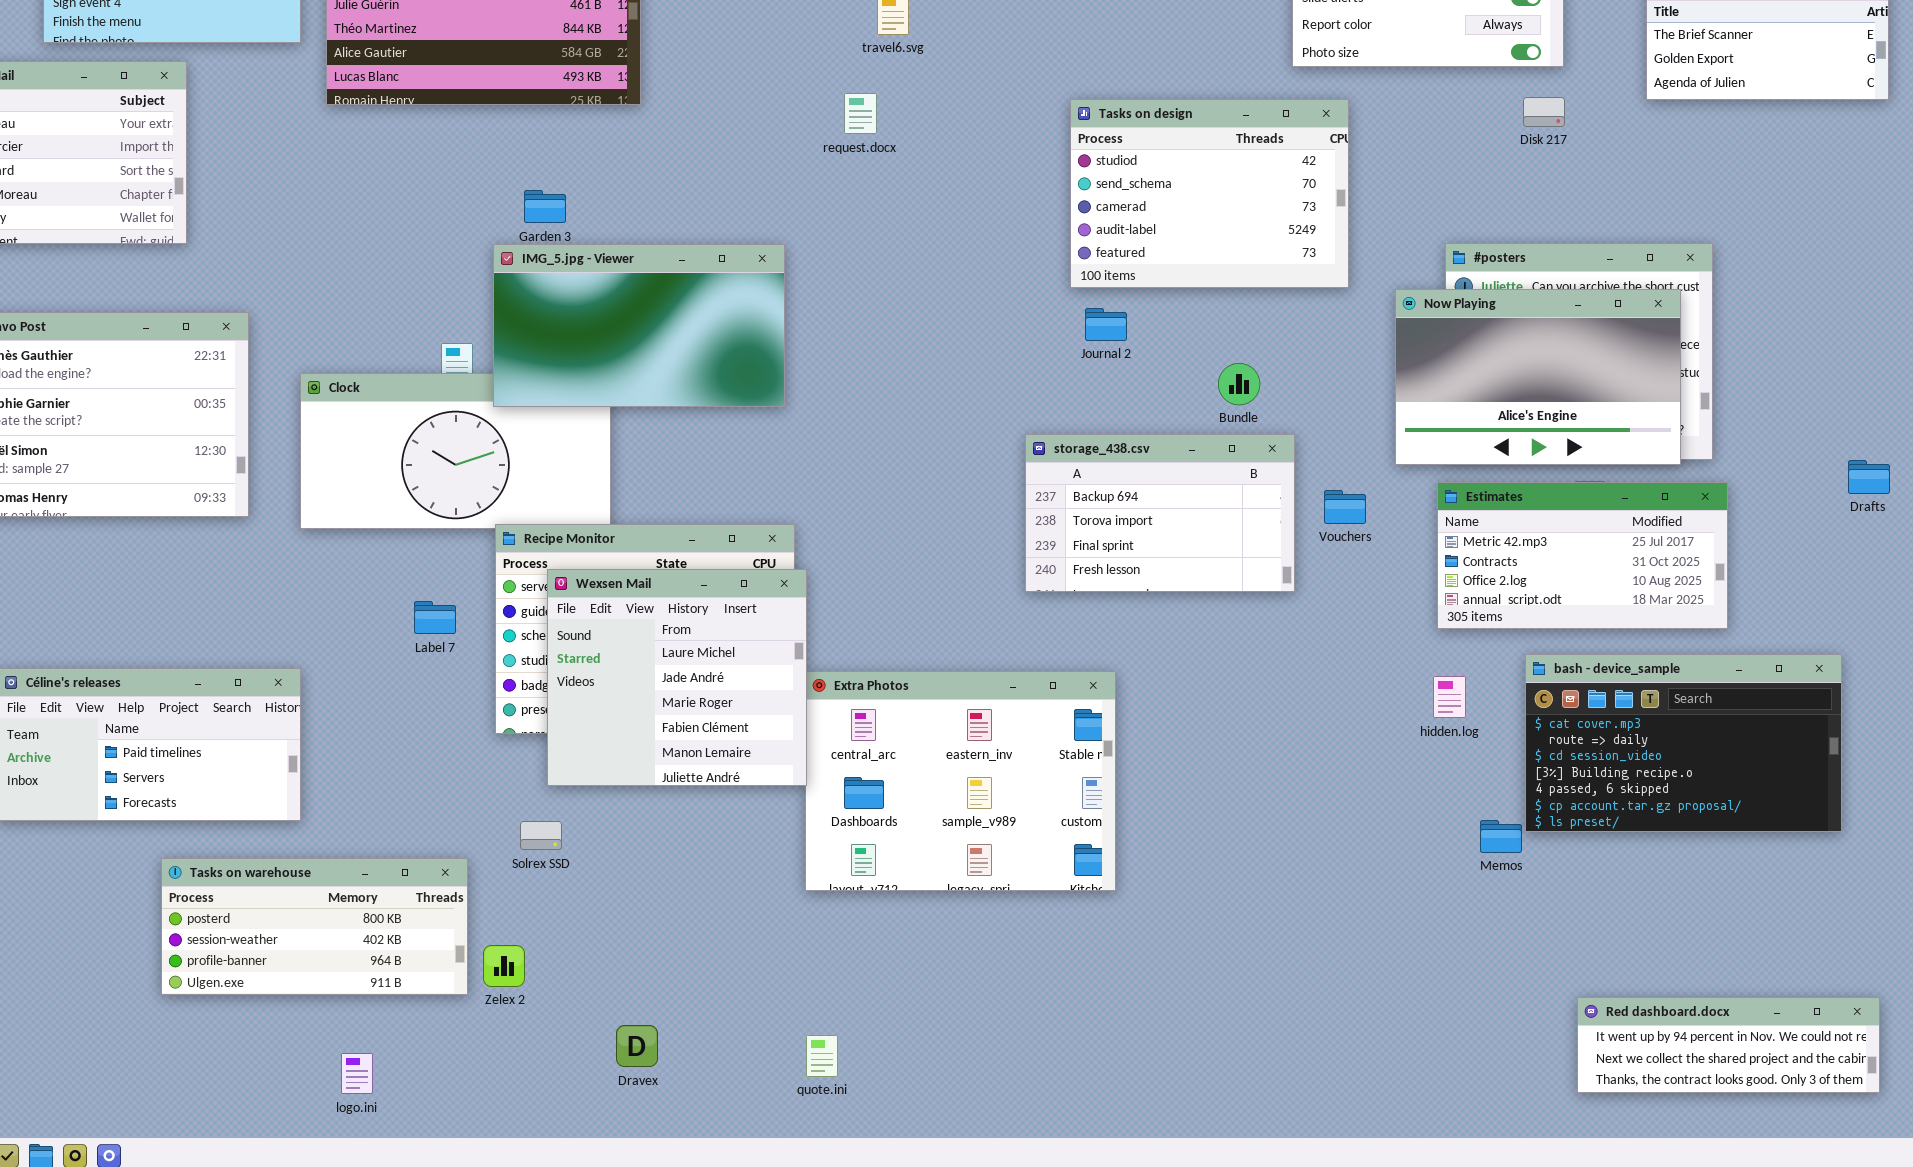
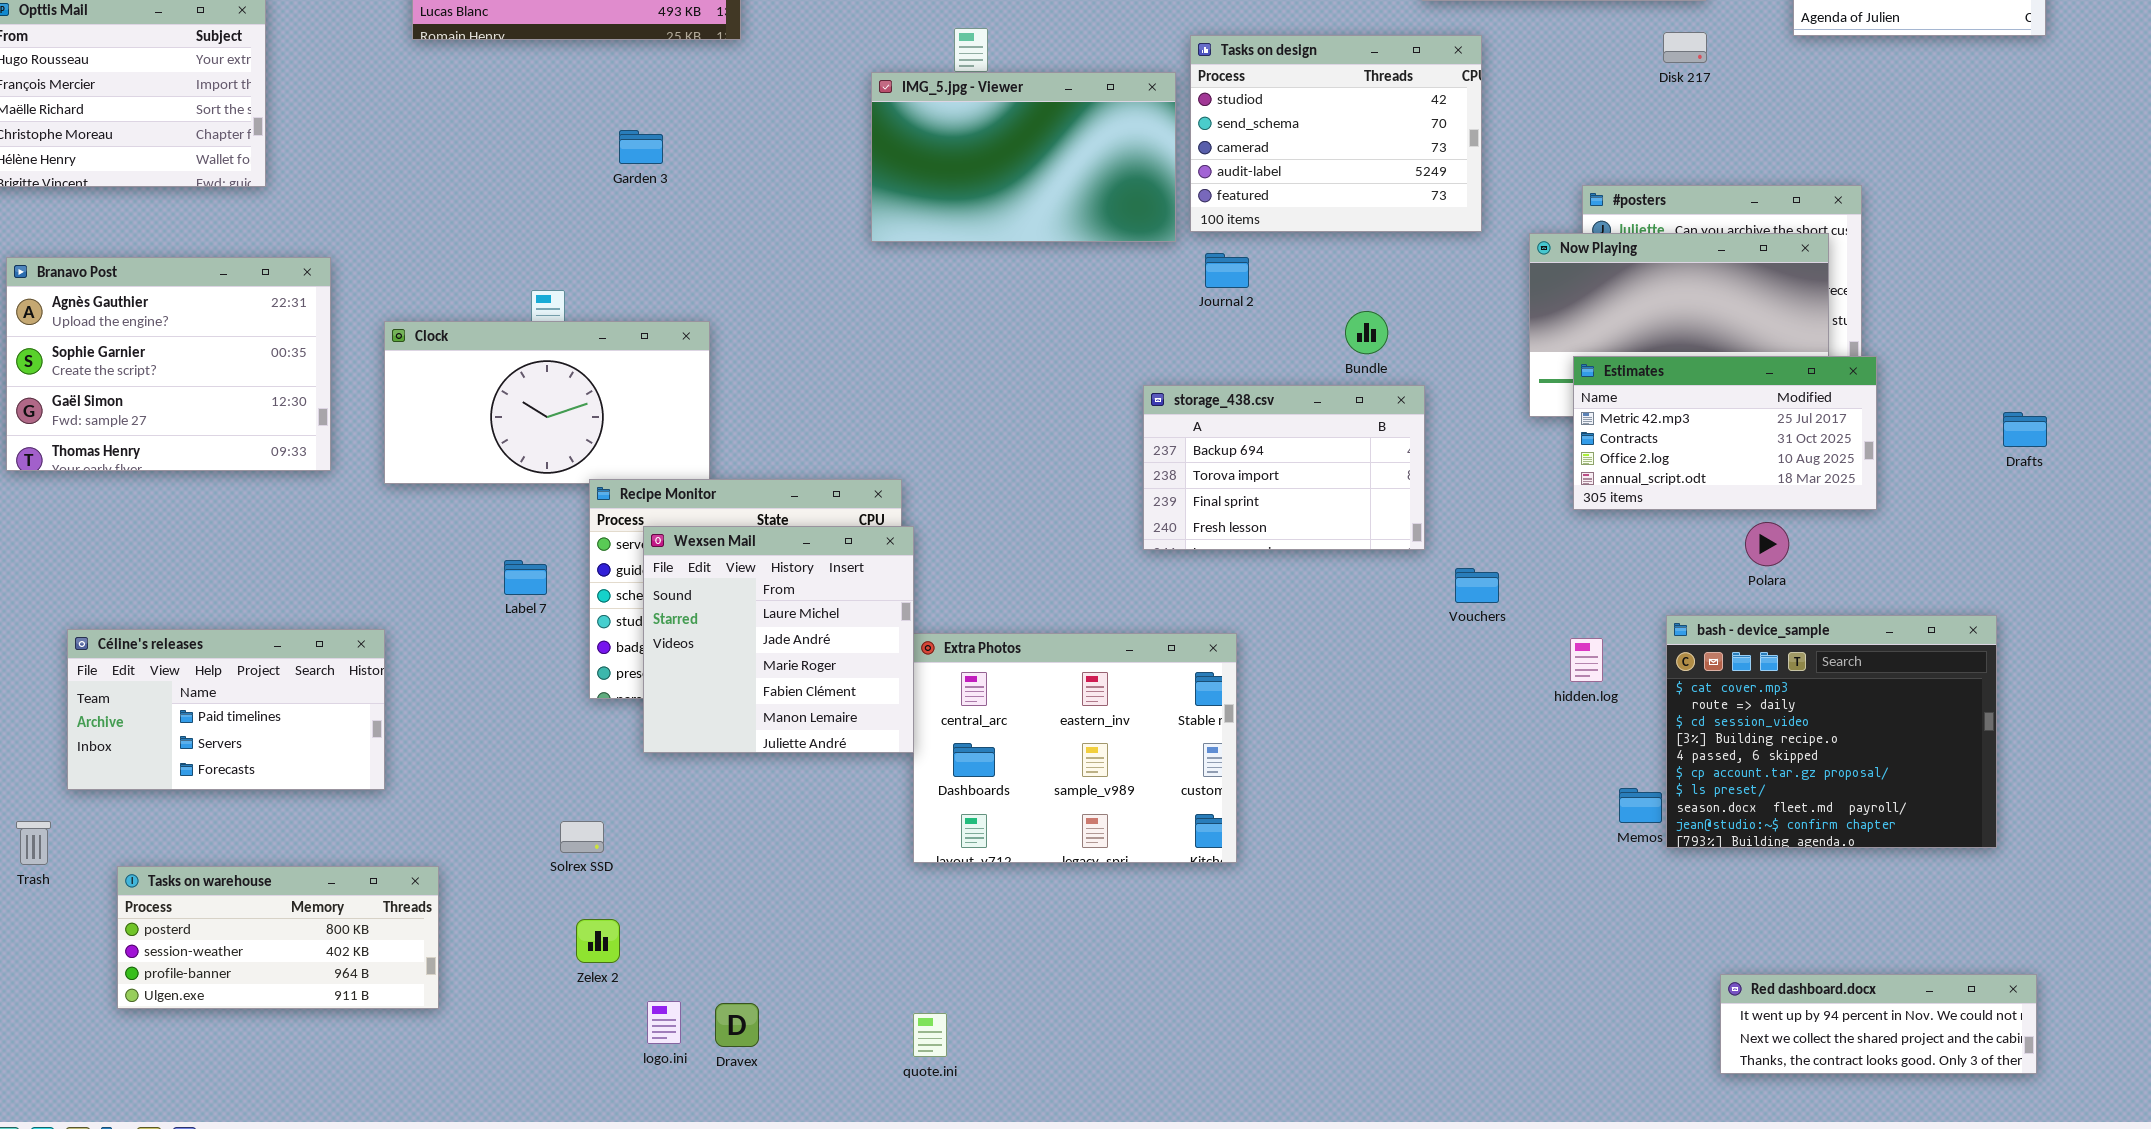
IMG_5.jpg - Viewer: [493,244,785,407] -> [871,72,1176,242], moved
Estimates: [1437,482,1728,629] -> [1573,356,1877,510], moved
Vouchers: [1324,490,1366,524] -> [1455,568,1499,603], moved
bash - device_sample: [1525,654,1842,832] -> [1666,615,1997,848], resized
Solrex SSD: [520,821,562,850] -> [560,821,604,853], moved
Tasks on warehouse: [161,858,468,995] -> [117,866,439,1009], moved
logo.ini: [341,1053,373,1094] -> [647,1001,681,1044], moved

